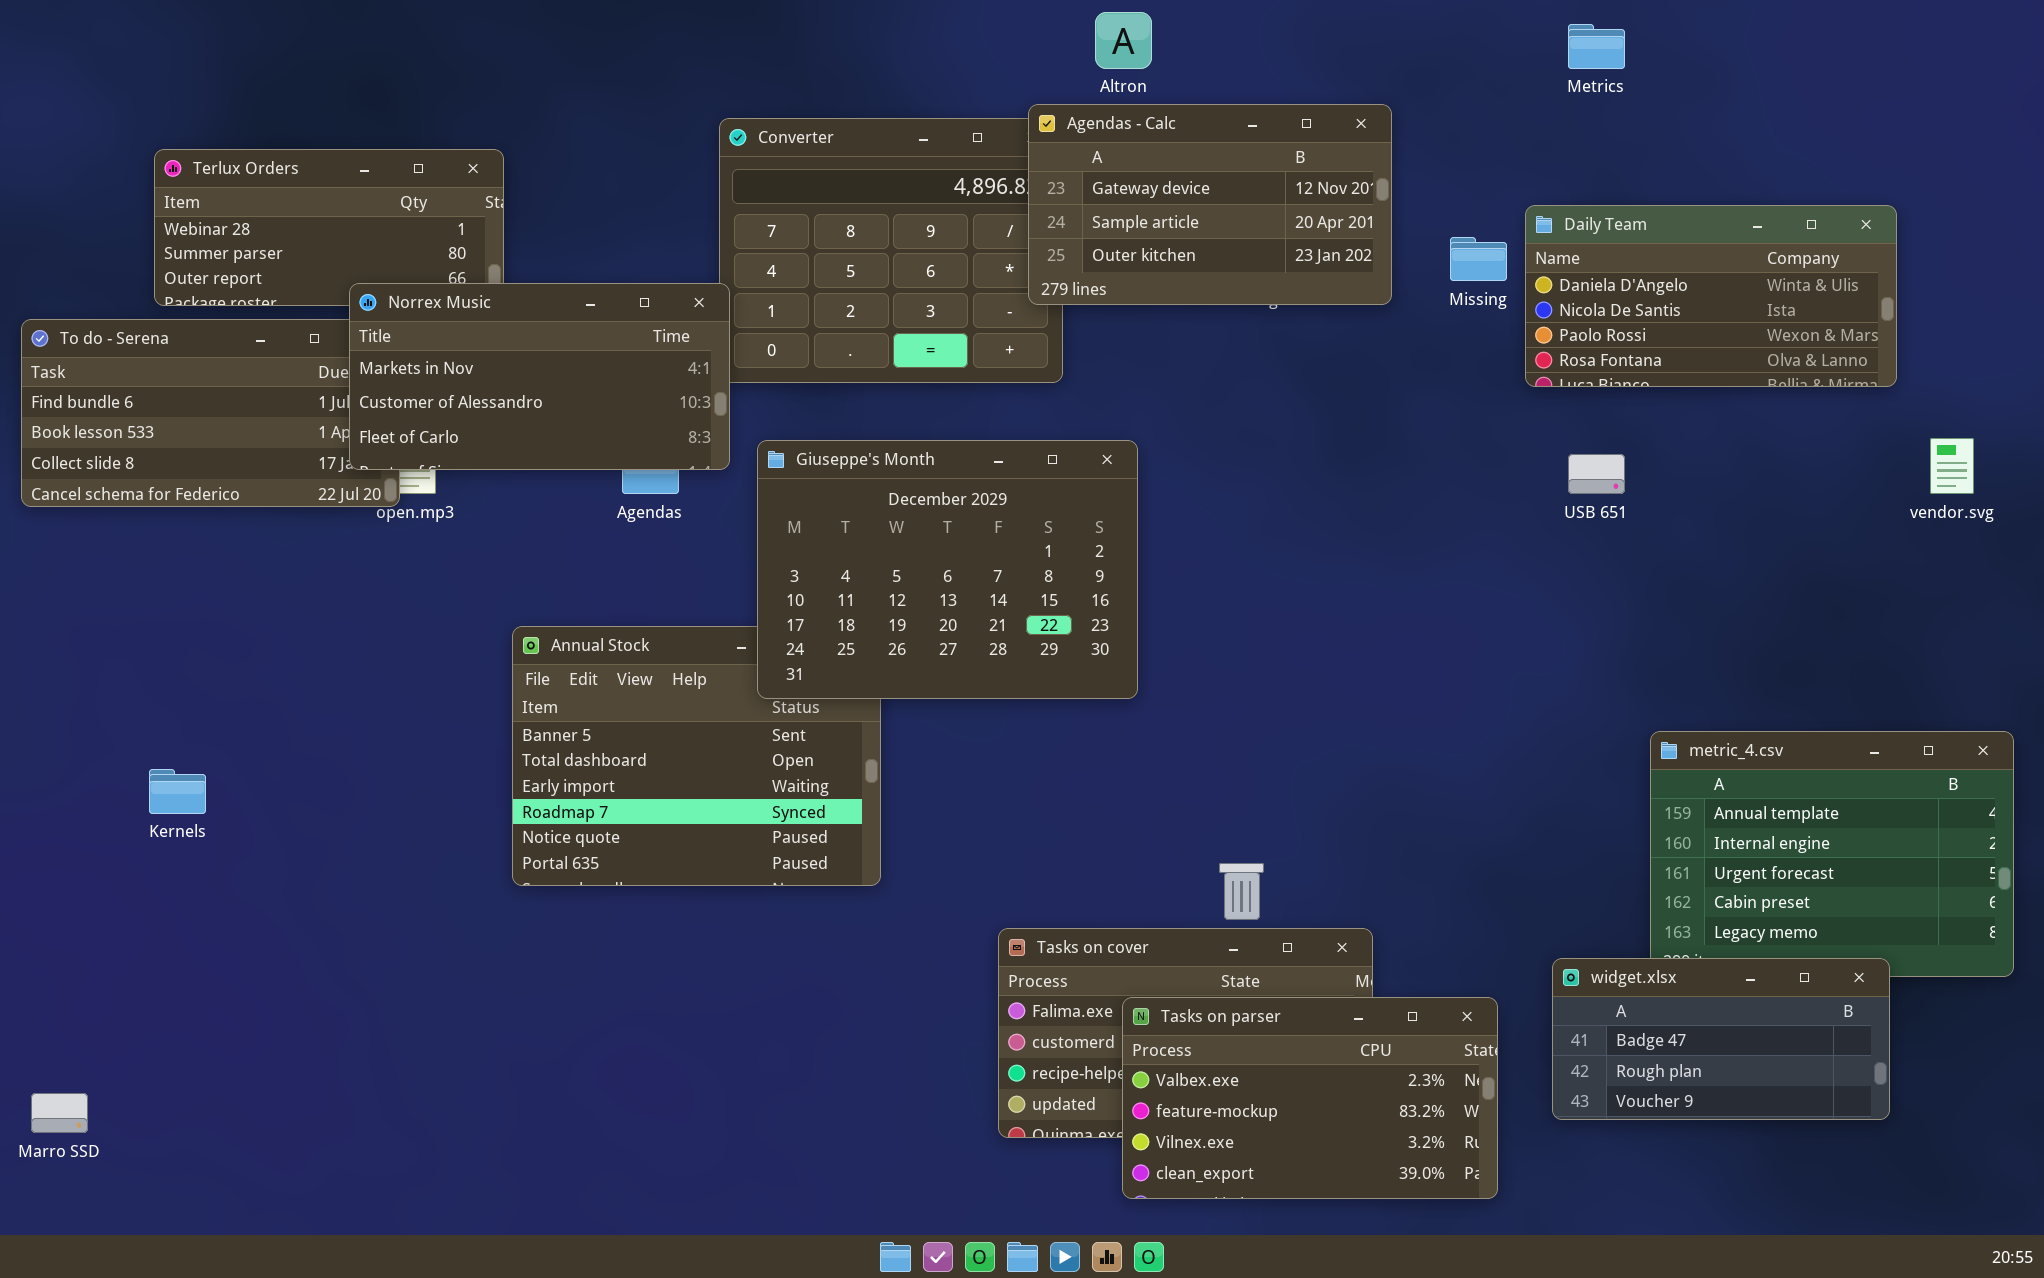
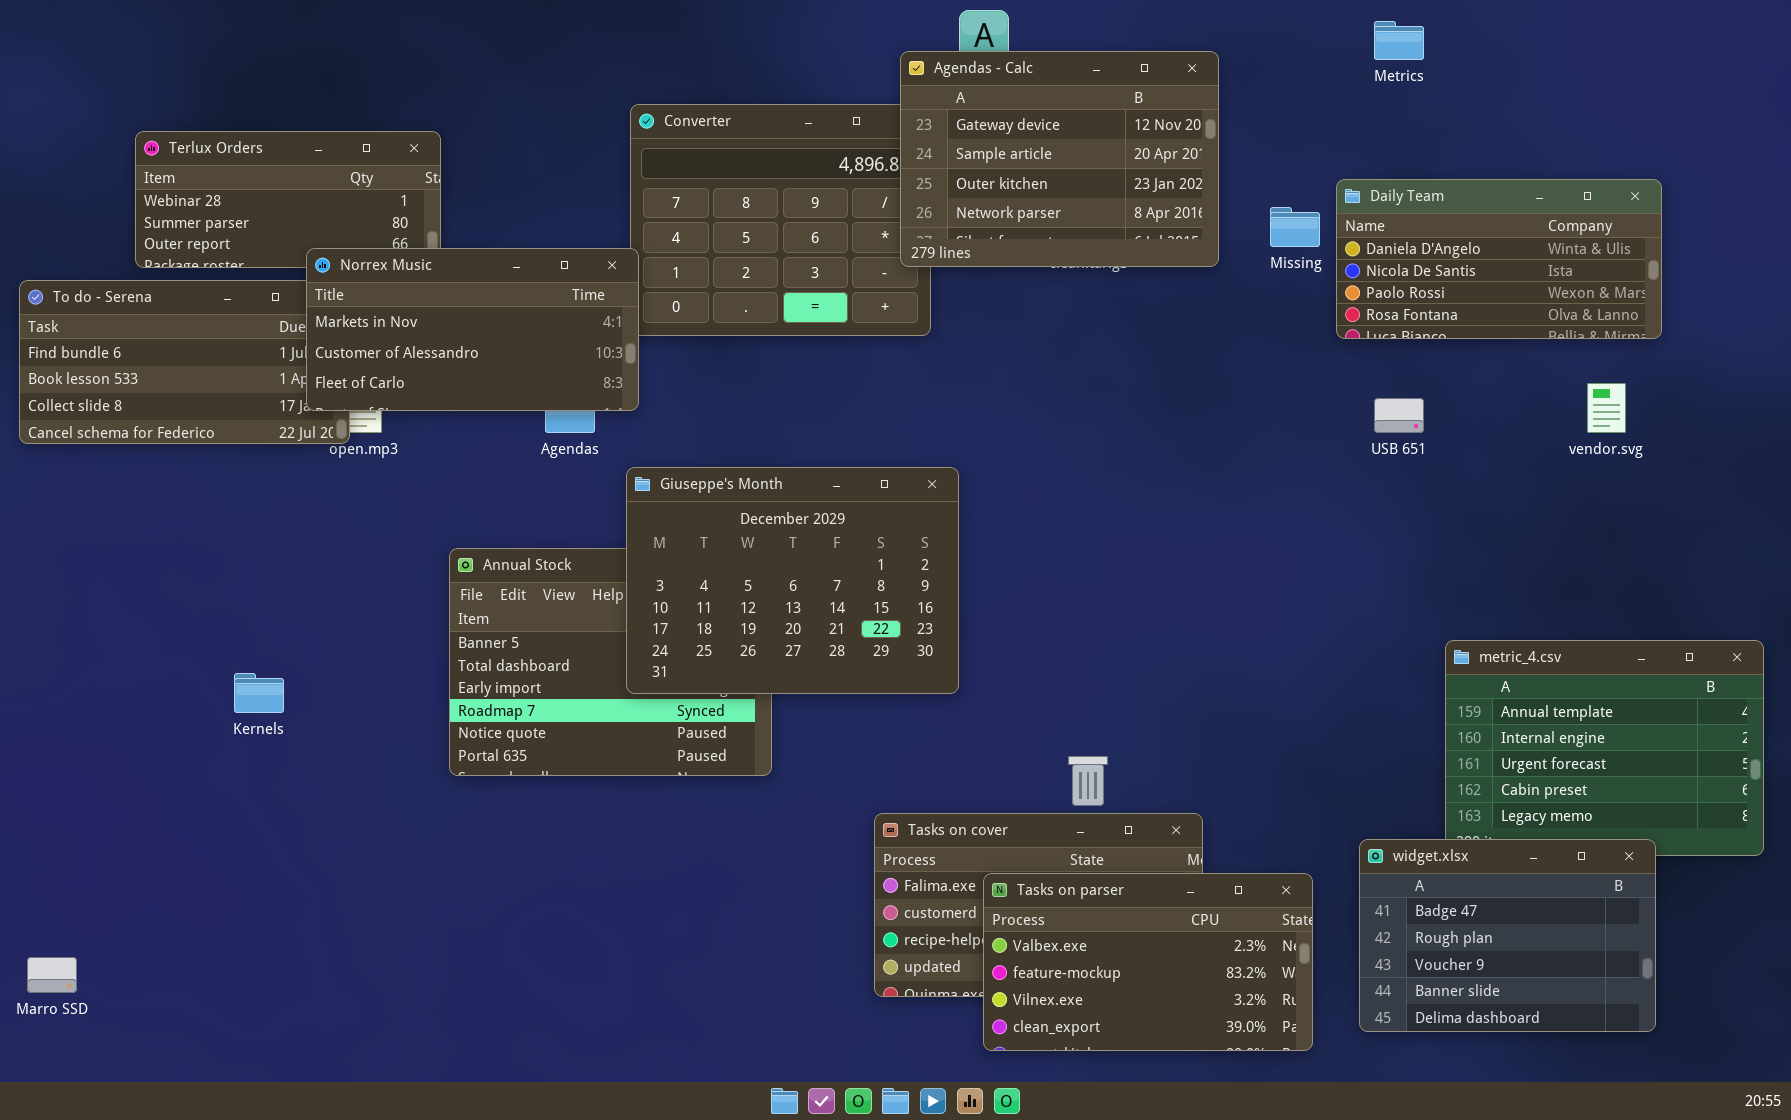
Agendas - Calc: [1028,104,1392,305] -> [900,51,1219,267], resized
vendor.svg: [1930,438,1974,494] -> [1587,383,1626,433], moved
Giuseppe's Month: [757,440,1138,699] -> [626,467,959,694], moved
Kernels: [149,769,206,814] -> [234,673,284,713], moved
widget.xlsx: [1552,958,1890,1120] -> [1359,839,1656,1032], resized

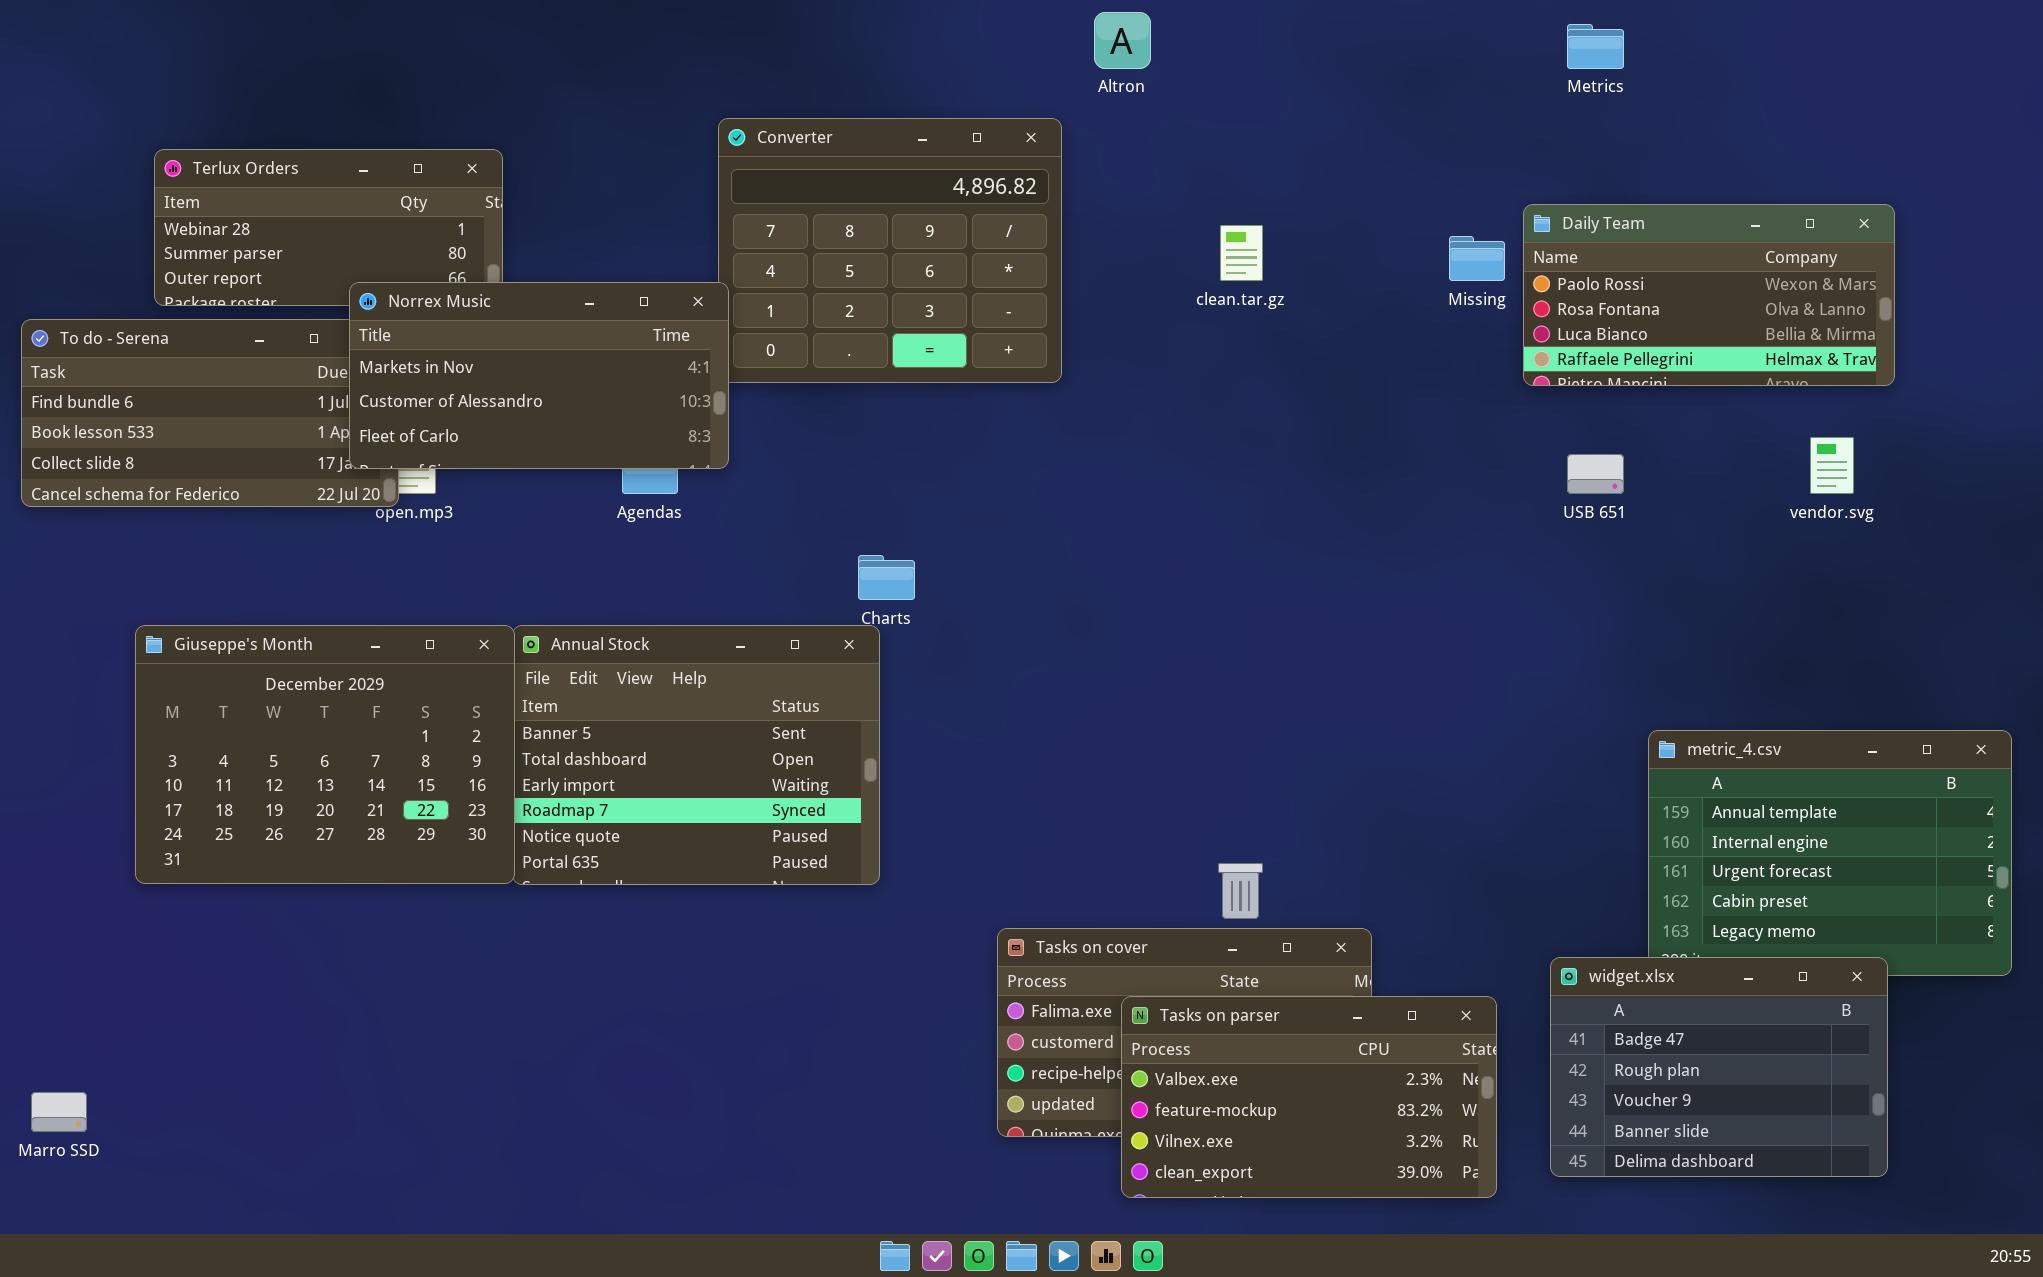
Agendas - Calc: [900,51,1219,267] -> none, closed
Daily Team: [1336,179,1662,339] -> [1523,204,1895,386], scrolled down 2 rows
Giuseppe's Month: [626,467,959,694] -> [135,625,515,884], moved

